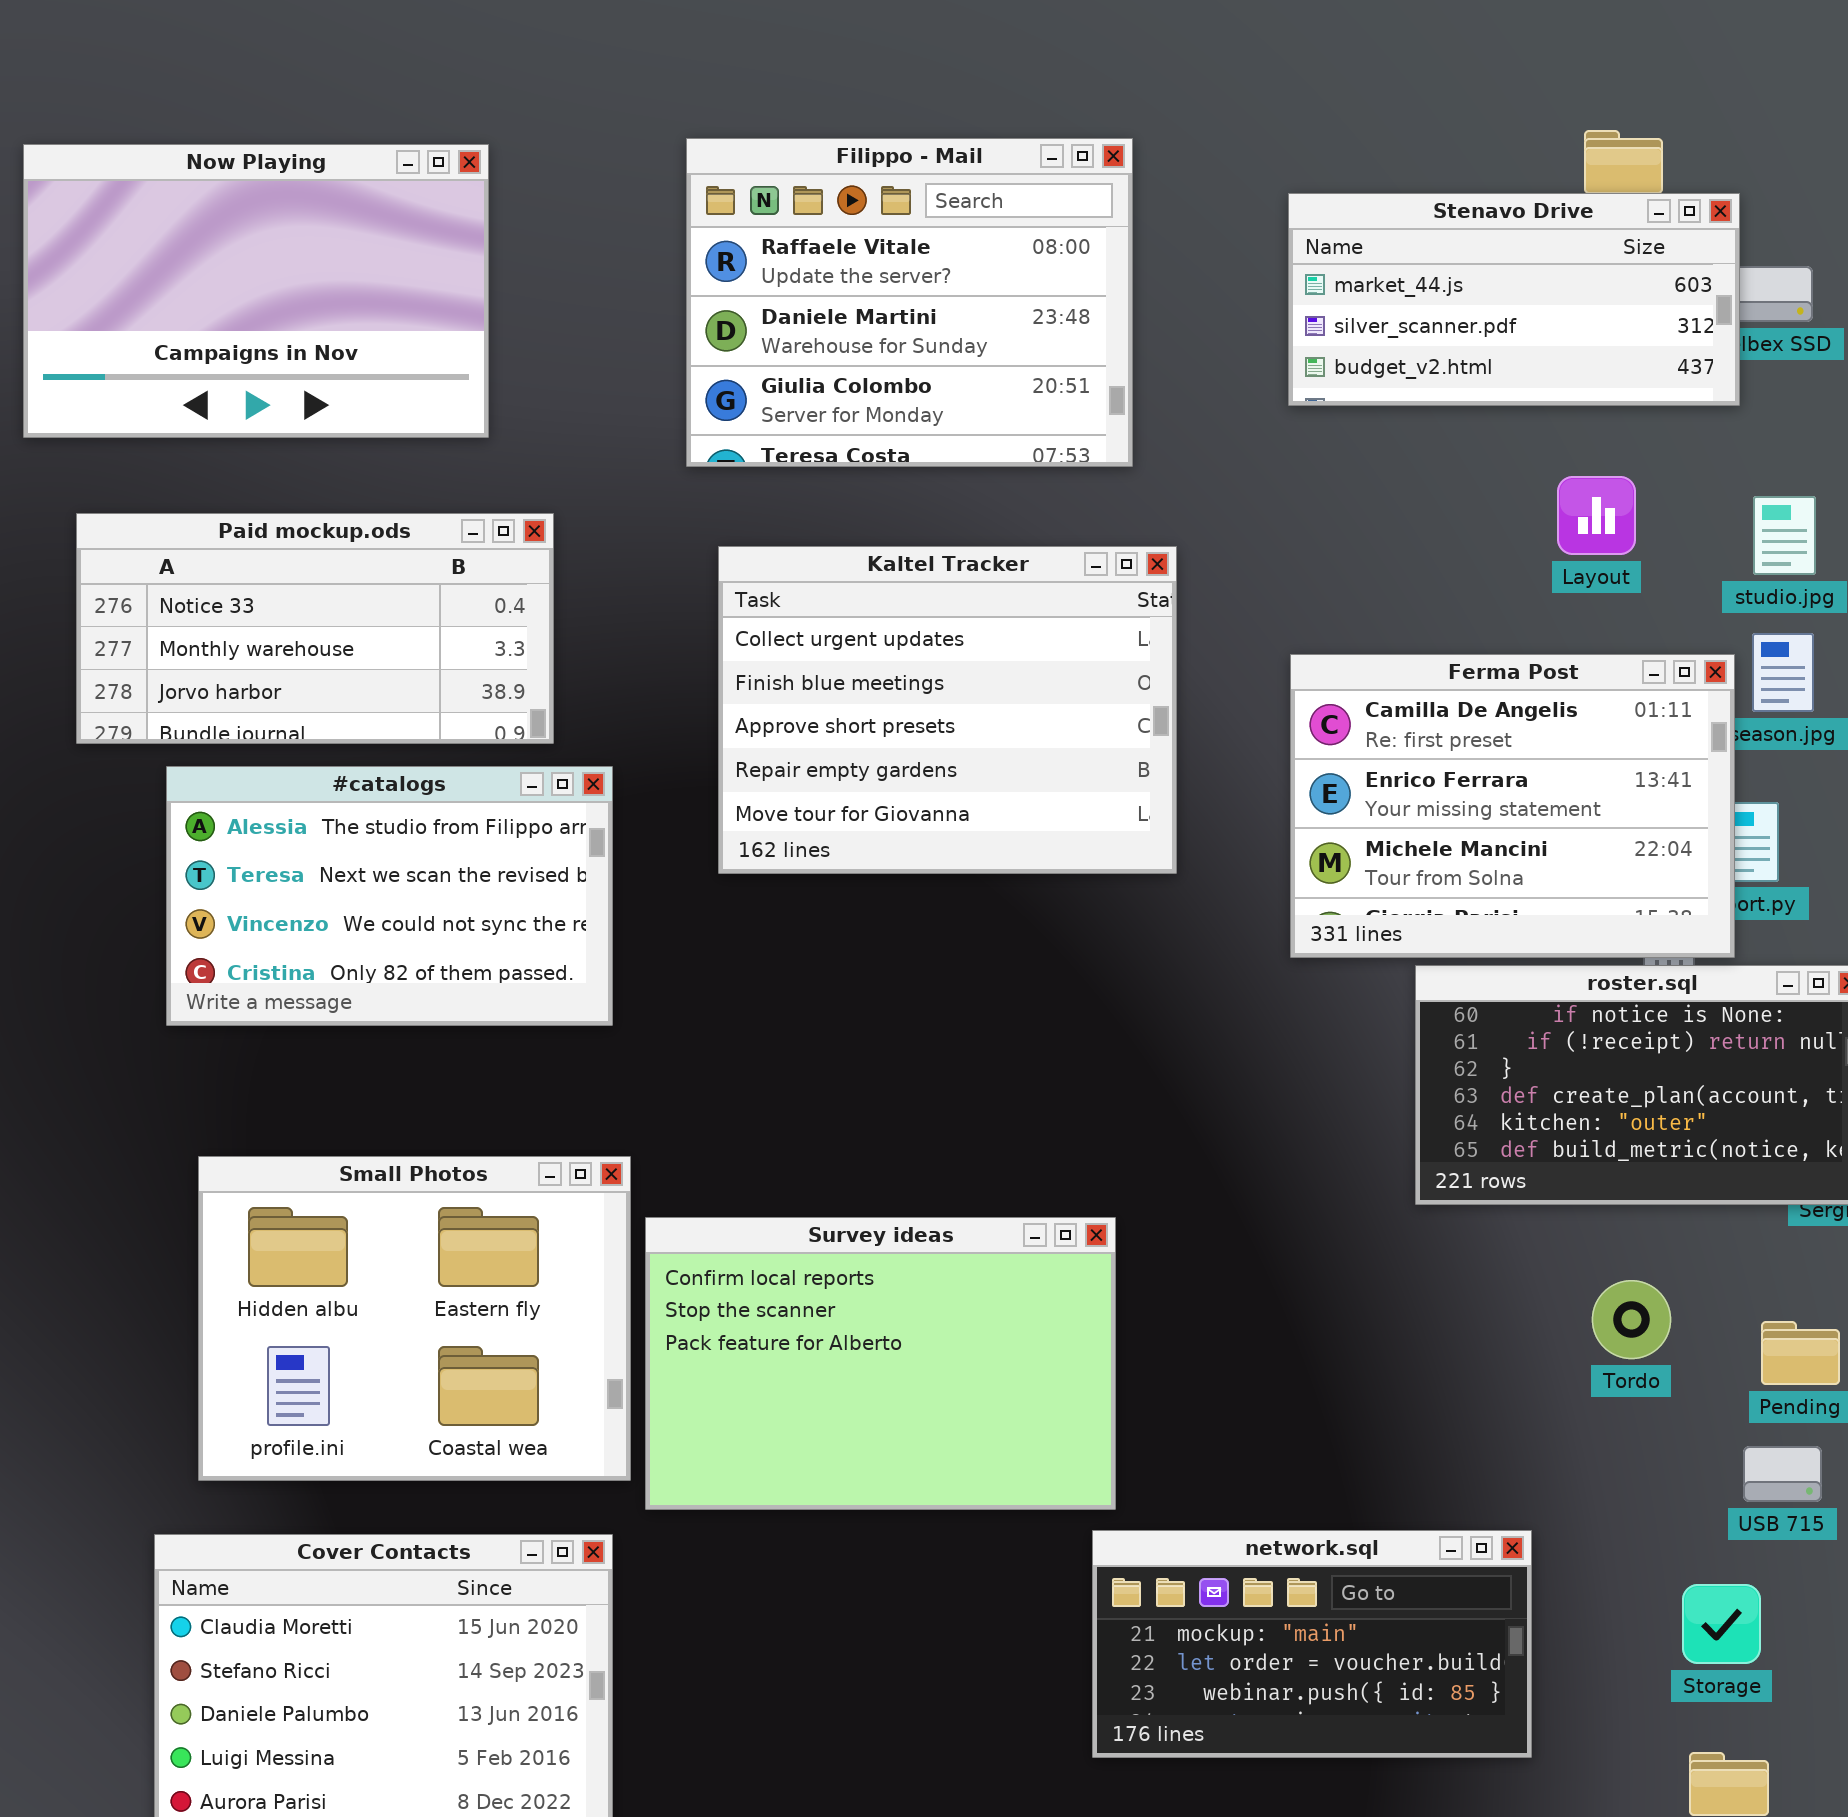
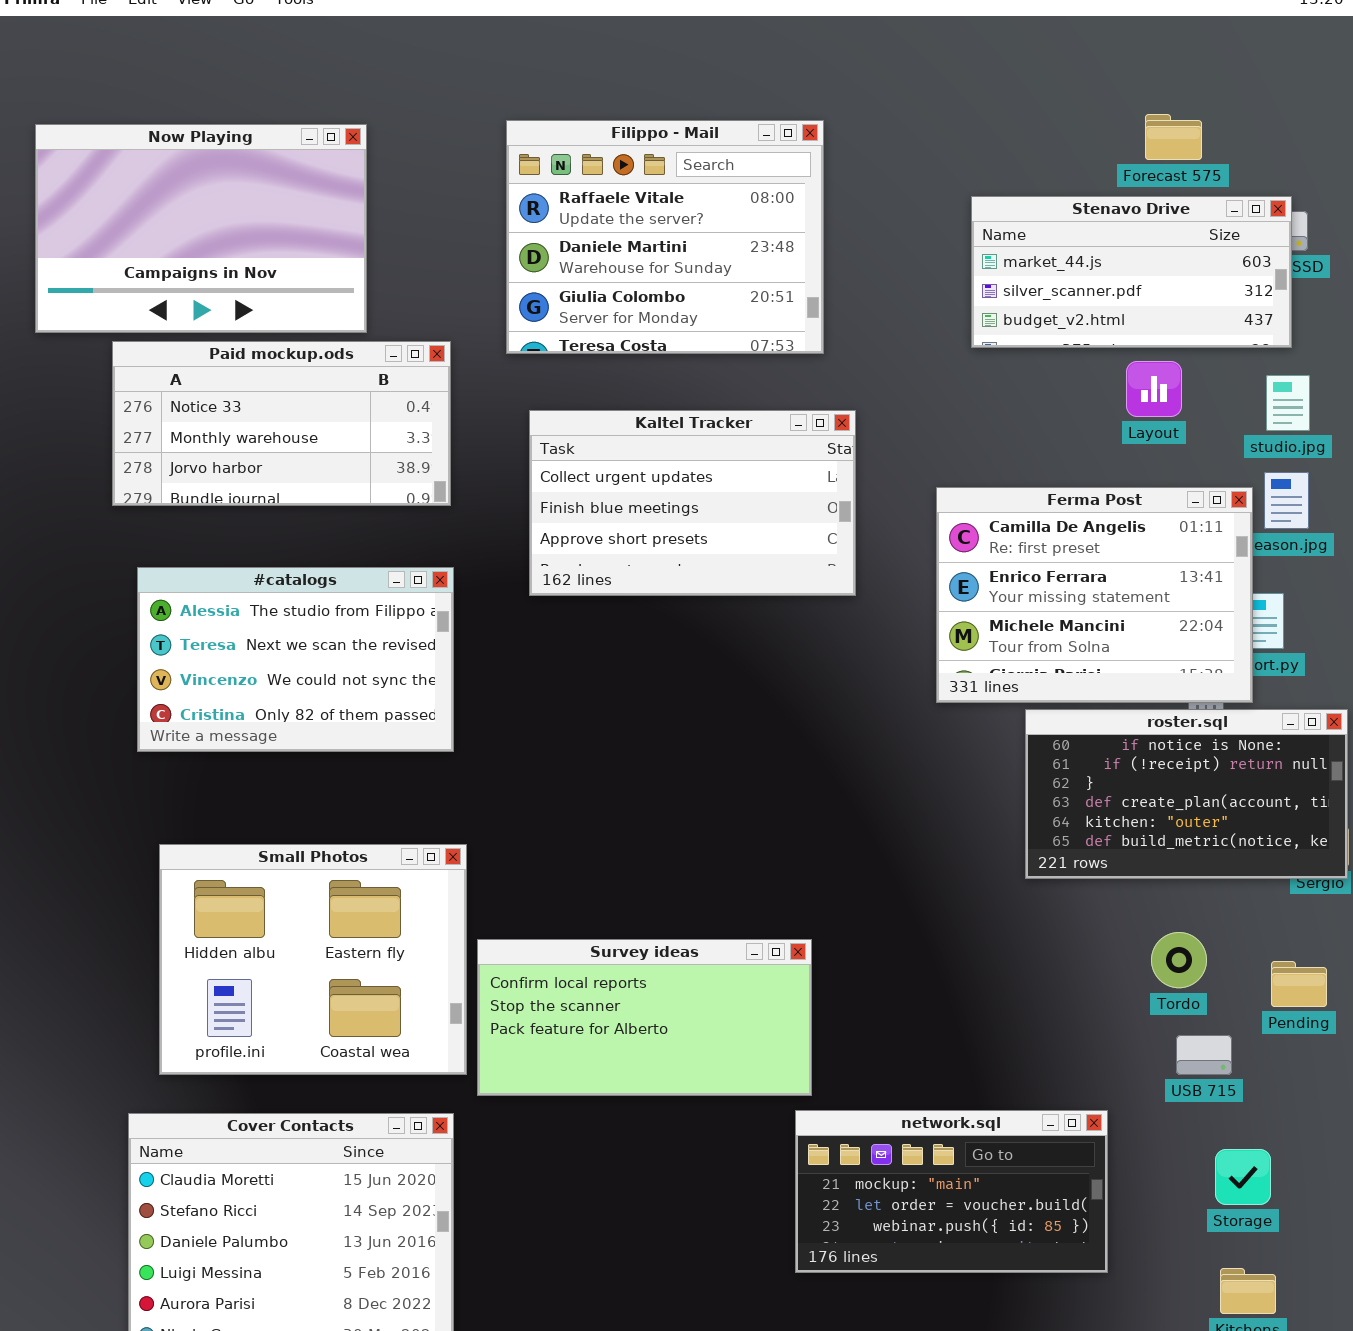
Stenavo Drive: [1288,193,1740,406] -> [971,196,1292,348], moved
Paid mockup.ods: [76,513,554,744] -> [112,341,451,506], moved
Kaltel Tracker: [718,546,1177,874] -> [529,410,856,596], resized
Survey ideas: [645,1217,1116,1510] -> [477,939,812,1096], resized
USB 715: [1743,1446,1822,1502] -> [1176,1035,1232,1075], moved

